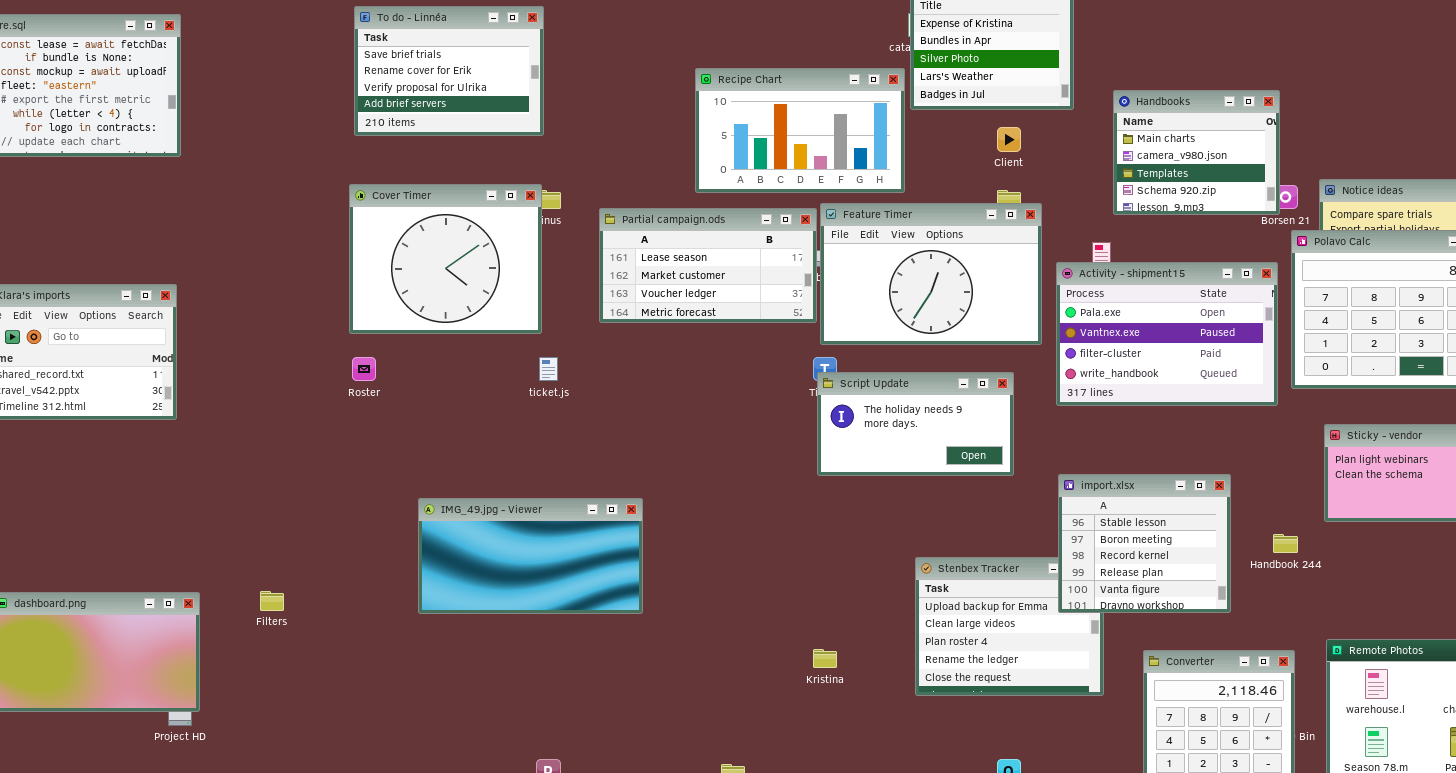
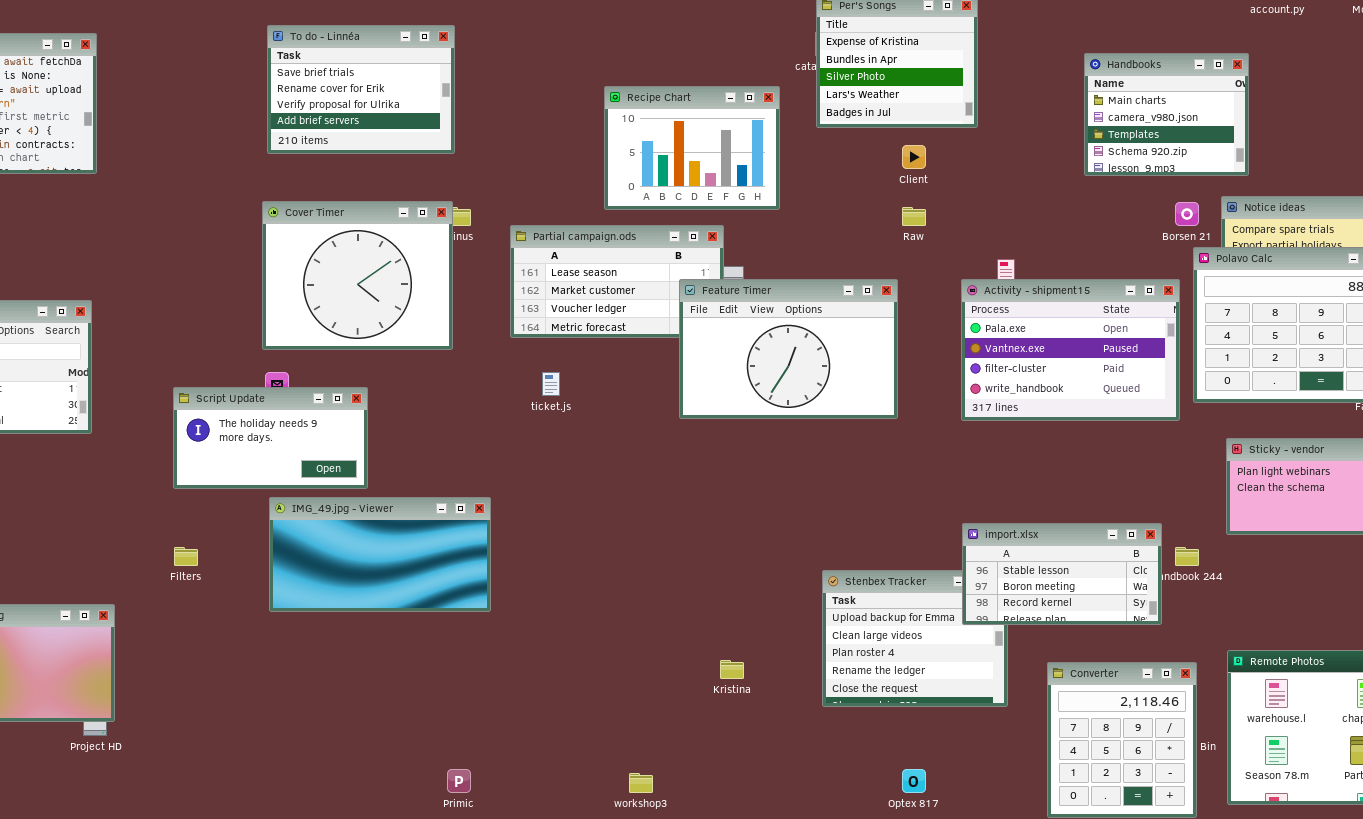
Recipe Chart: [695,68,905,193] -> [604,86,780,210], resized
Handbooks: [1113,90,1280,215] -> [1084,53,1249,176], moved
Feature Timer: [820,203,1042,345] -> [679,279,898,419], moved
ticket.js: [539,357,558,381] -> [542,372,560,396], moved
Script Update: [817,372,1014,476] -> [173,387,368,489], moved
import.xlsx: [1058,474,1231,613] -> [962,523,1162,625], resized
IMG_49.jpg - Viewer: [418,498,643,614] -> [269,497,491,612], moved
Filters: [260,591,284,611] -> [174,547,198,566], moved

